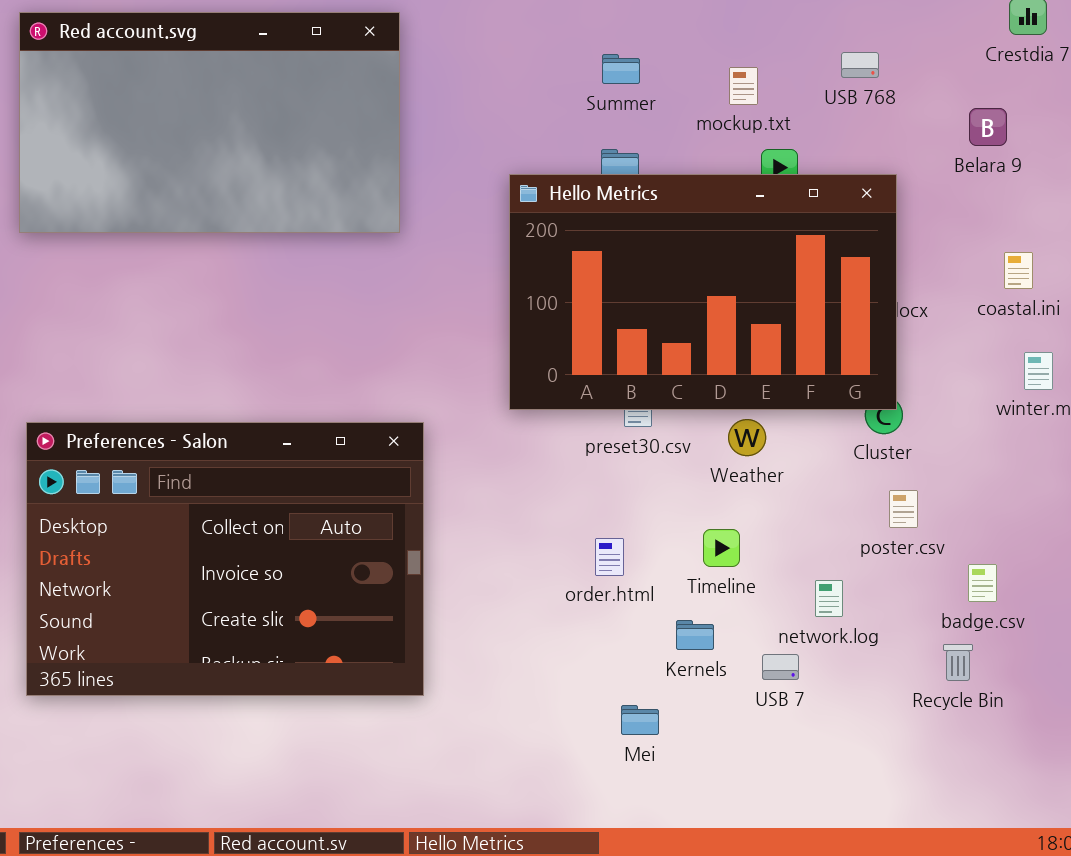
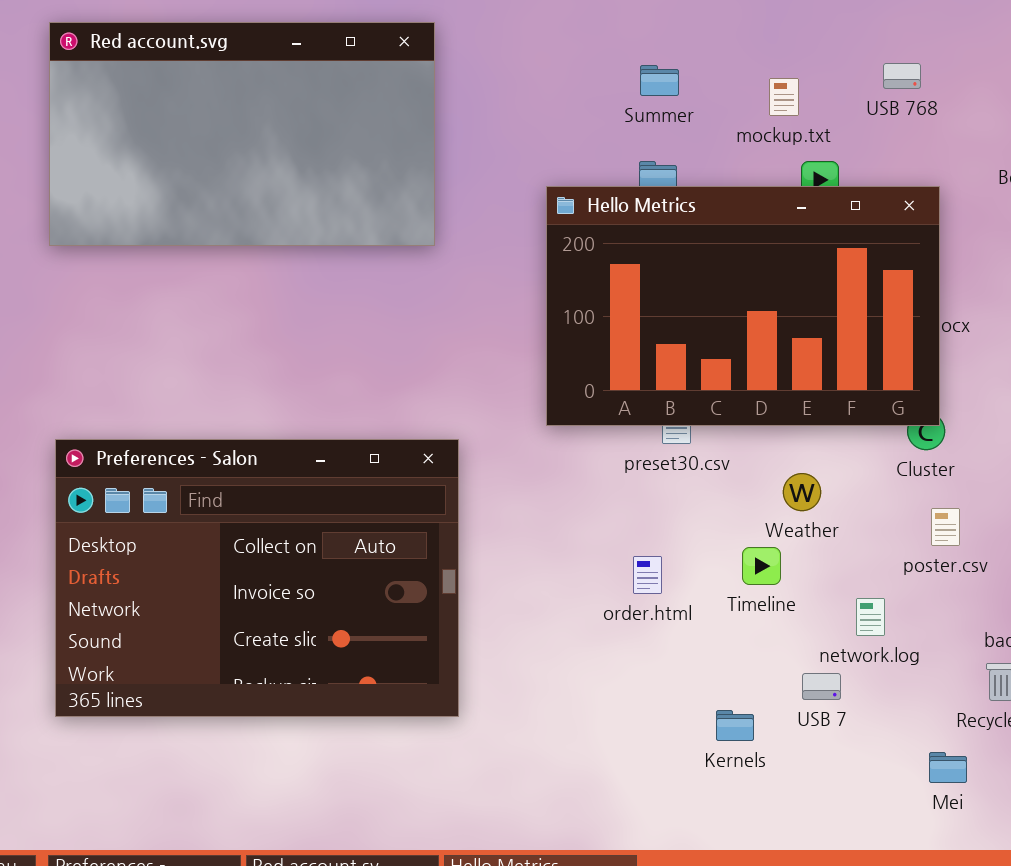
Weather: [728,419,766,456] -> [783,473,821,511], moved
Kernels: [676,620,714,650] -> [716,710,754,741], moved
Mei: [621,705,659,735] -> [929,752,967,783], moved

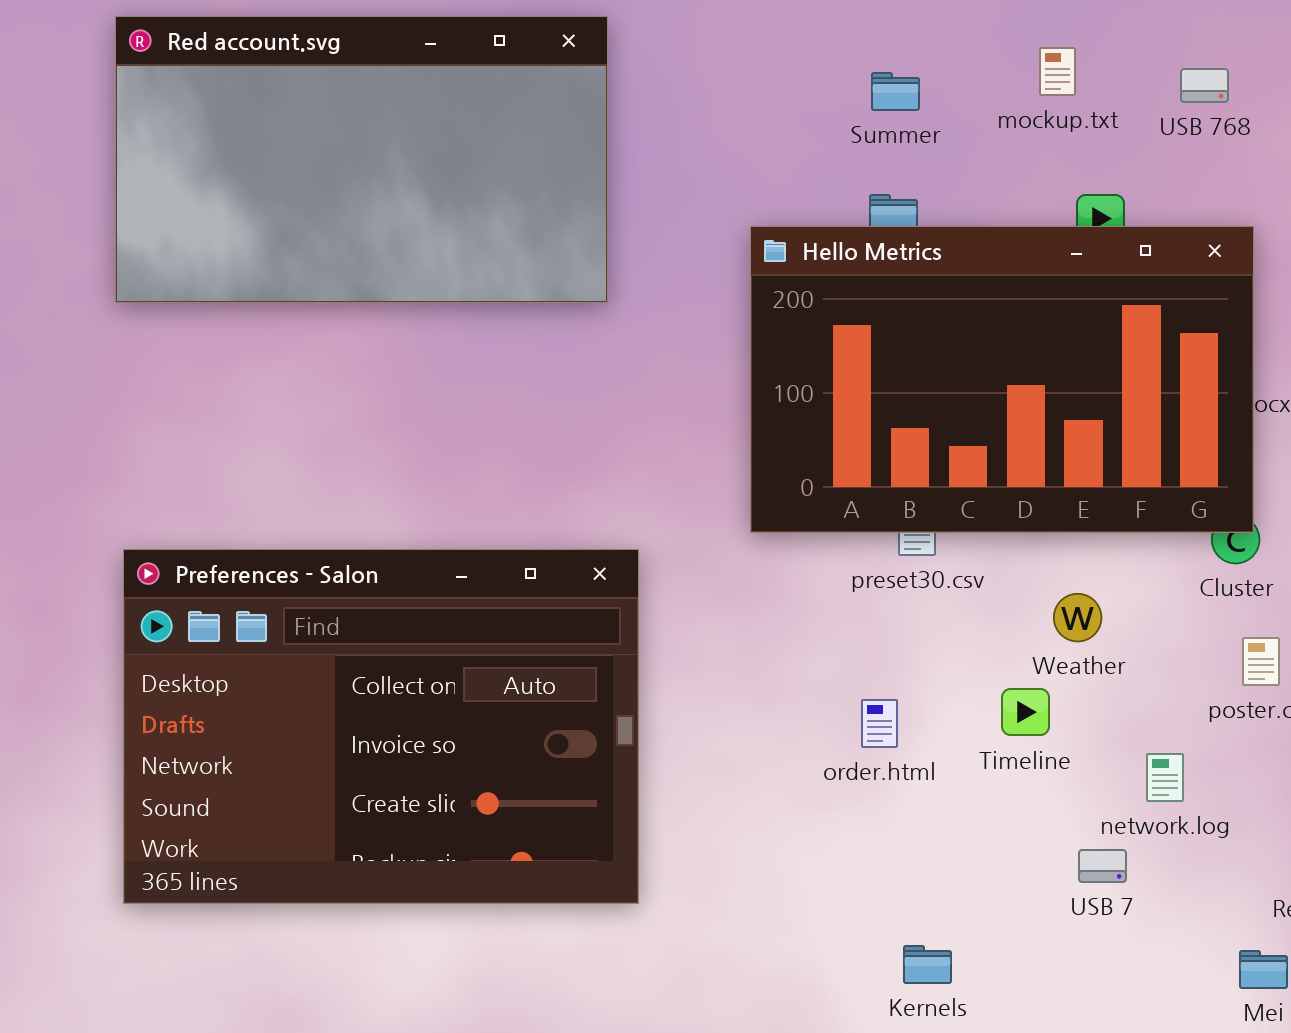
mockup.txt: [769,78,799,116] -> [1039,47,1076,96], moved
Kernels: [716,710,754,741] -> [903,945,952,984], moved

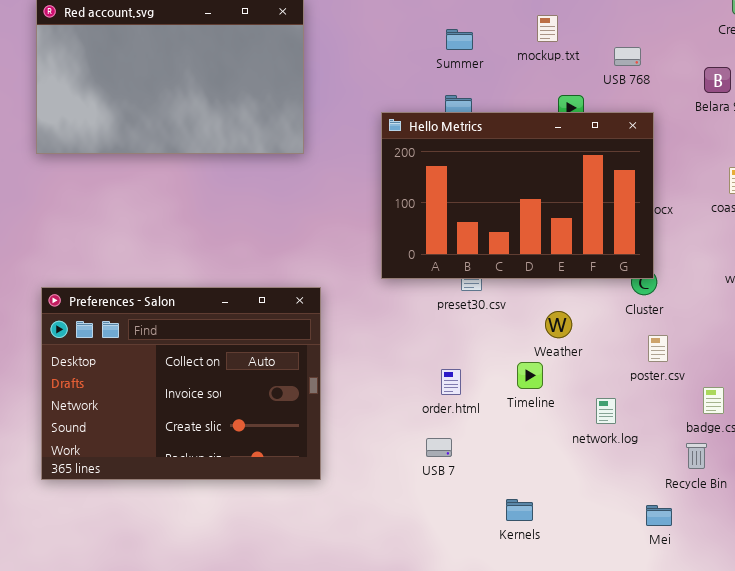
USB 768: [1180,68,1229,103] -> [614,47,641,66], moved
USB 7: [1078,849,1127,883] -> [426,438,452,457], moved
Kernels: [903,945,952,984] -> [506,499,533,521], moved

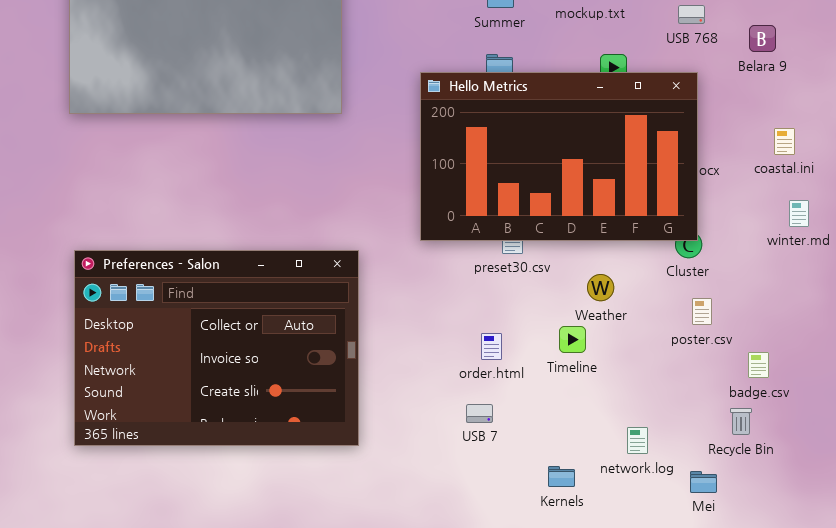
USB 768: [614,47,641,66] -> [678,5,705,24], moved
network.log: [596,398,616,424] -> [627,427,648,454], moved

